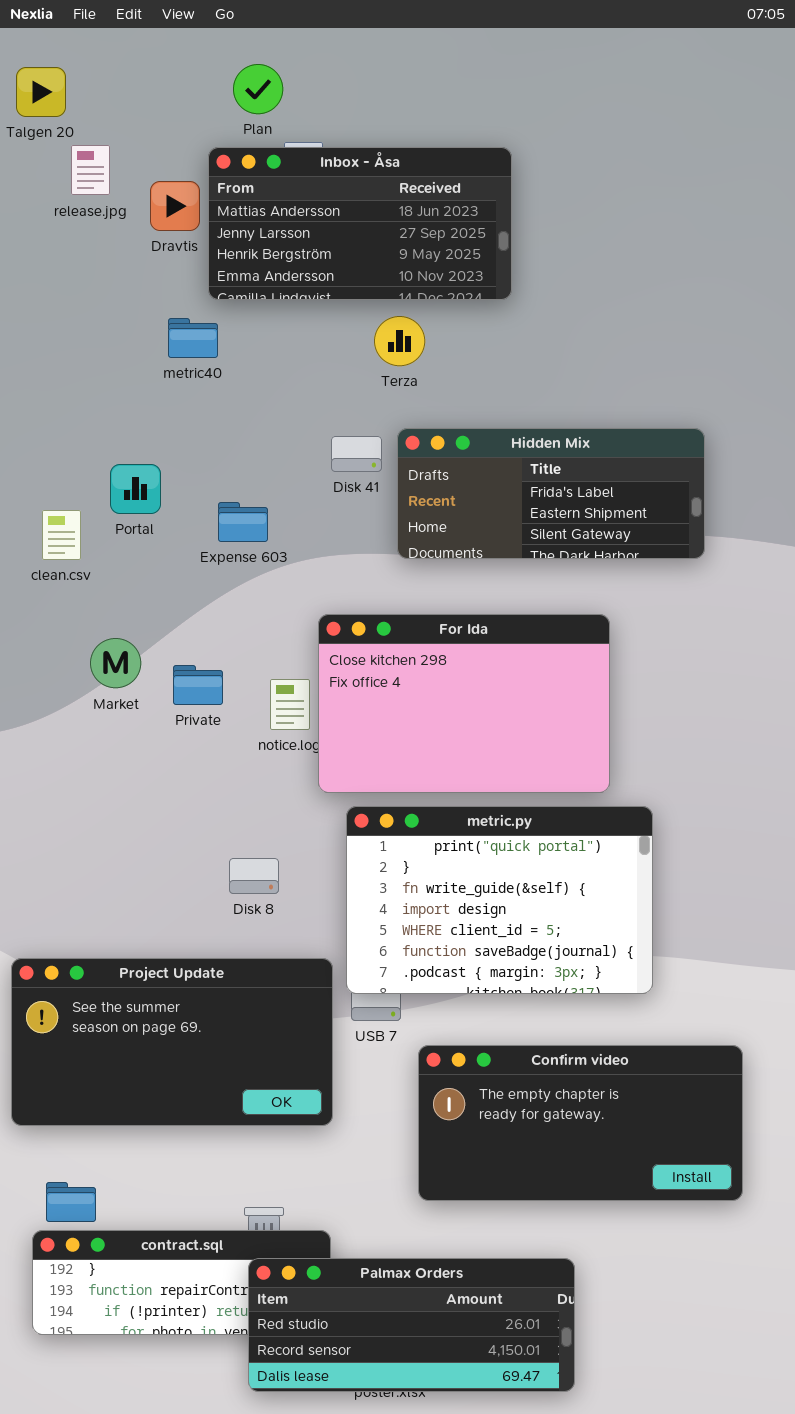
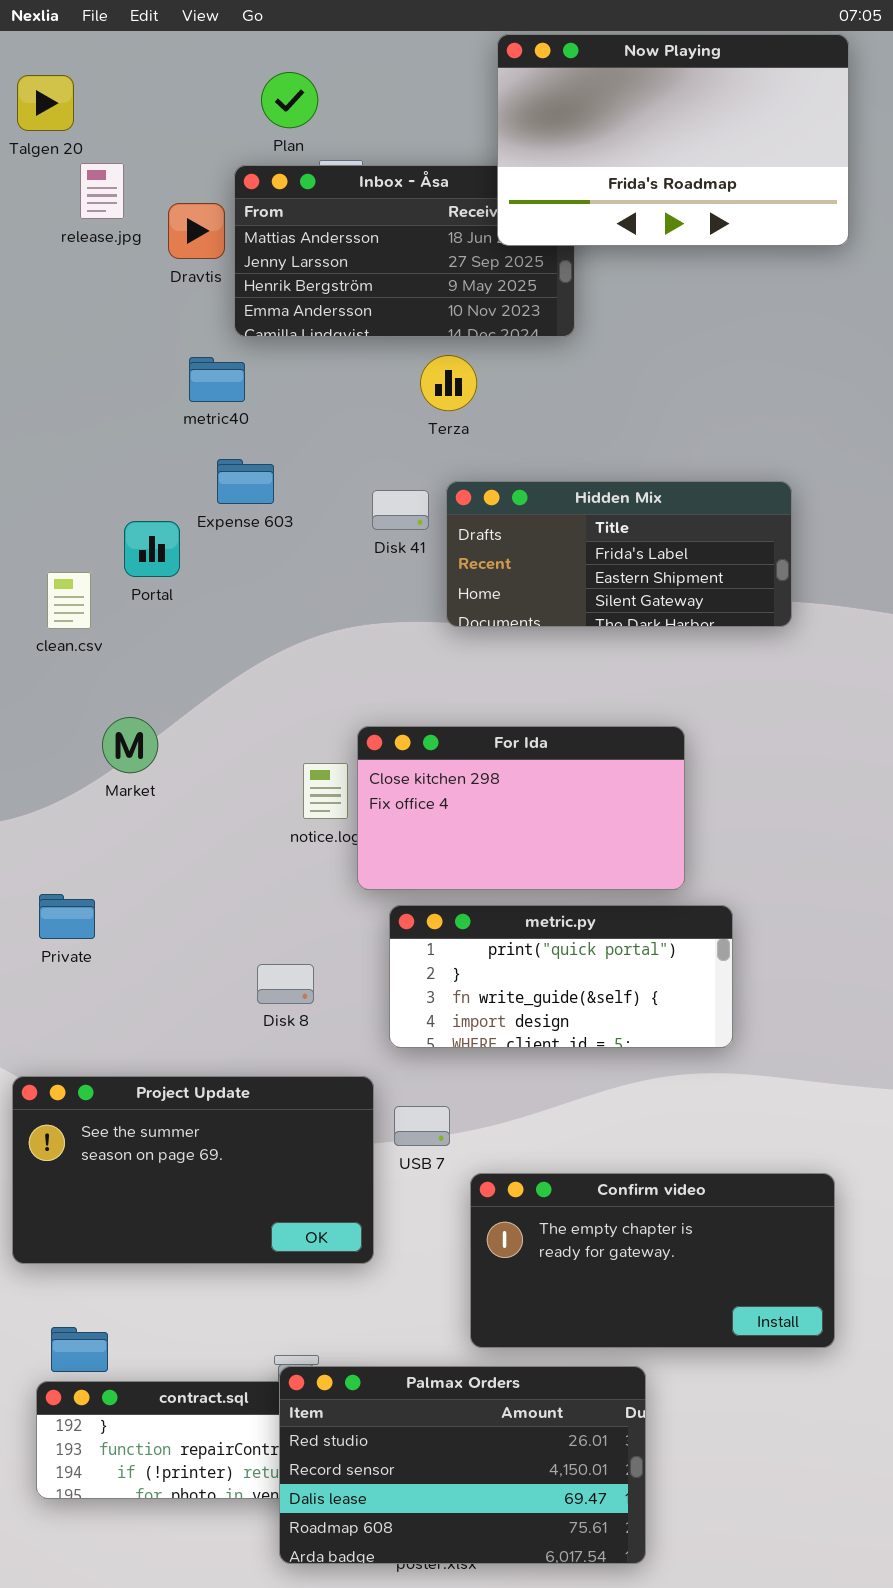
Now Playing: none -> [497,34,849,246], opened
Expense 603: [218,502,268,542] -> [217,459,274,504], moved
For Ida: [318,614,610,793] -> [357,726,685,890], resized
Private: [173,665,223,705] -> [39,894,95,939], moved
metric.py: [346,806,653,994] -> [389,905,733,1048], resized
Palmax Orders: [248,1258,575,1392] -> [279,1366,646,1564], resized

